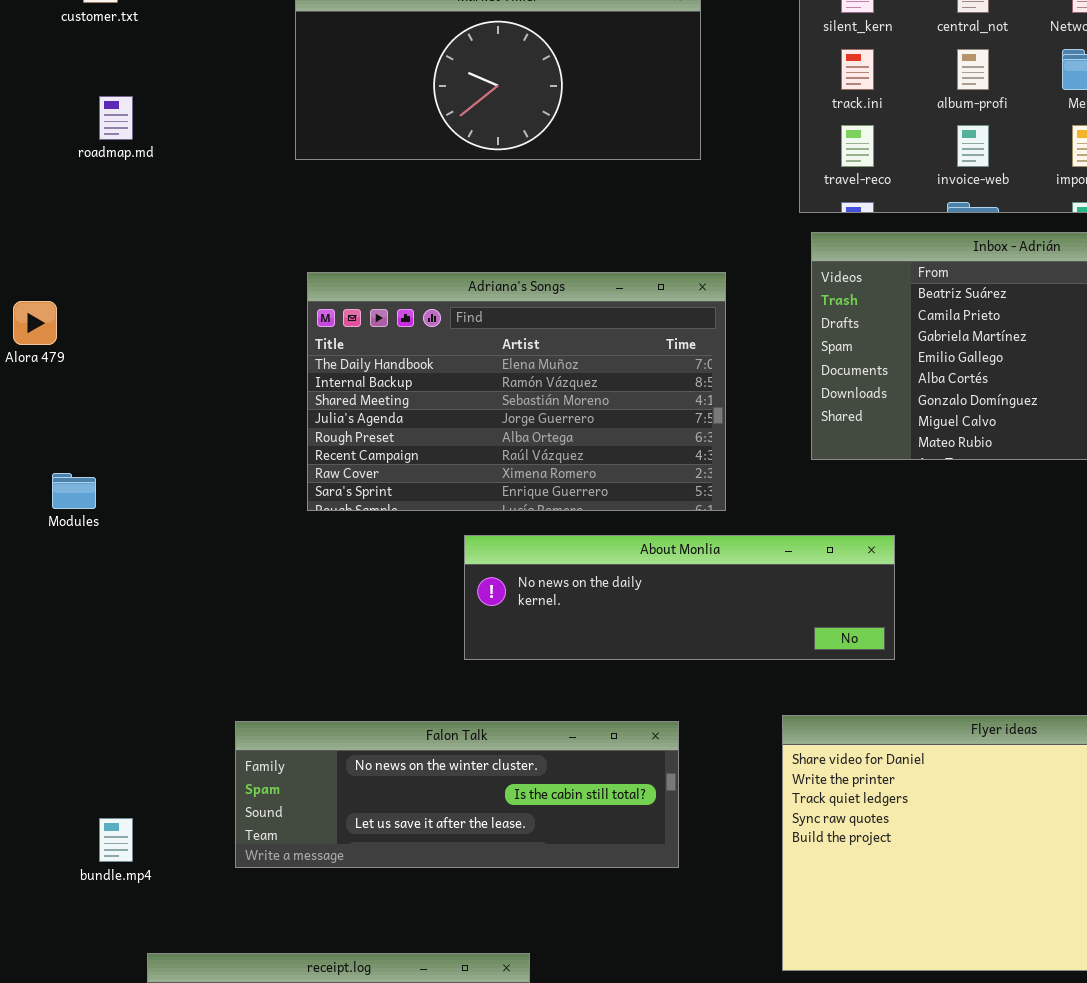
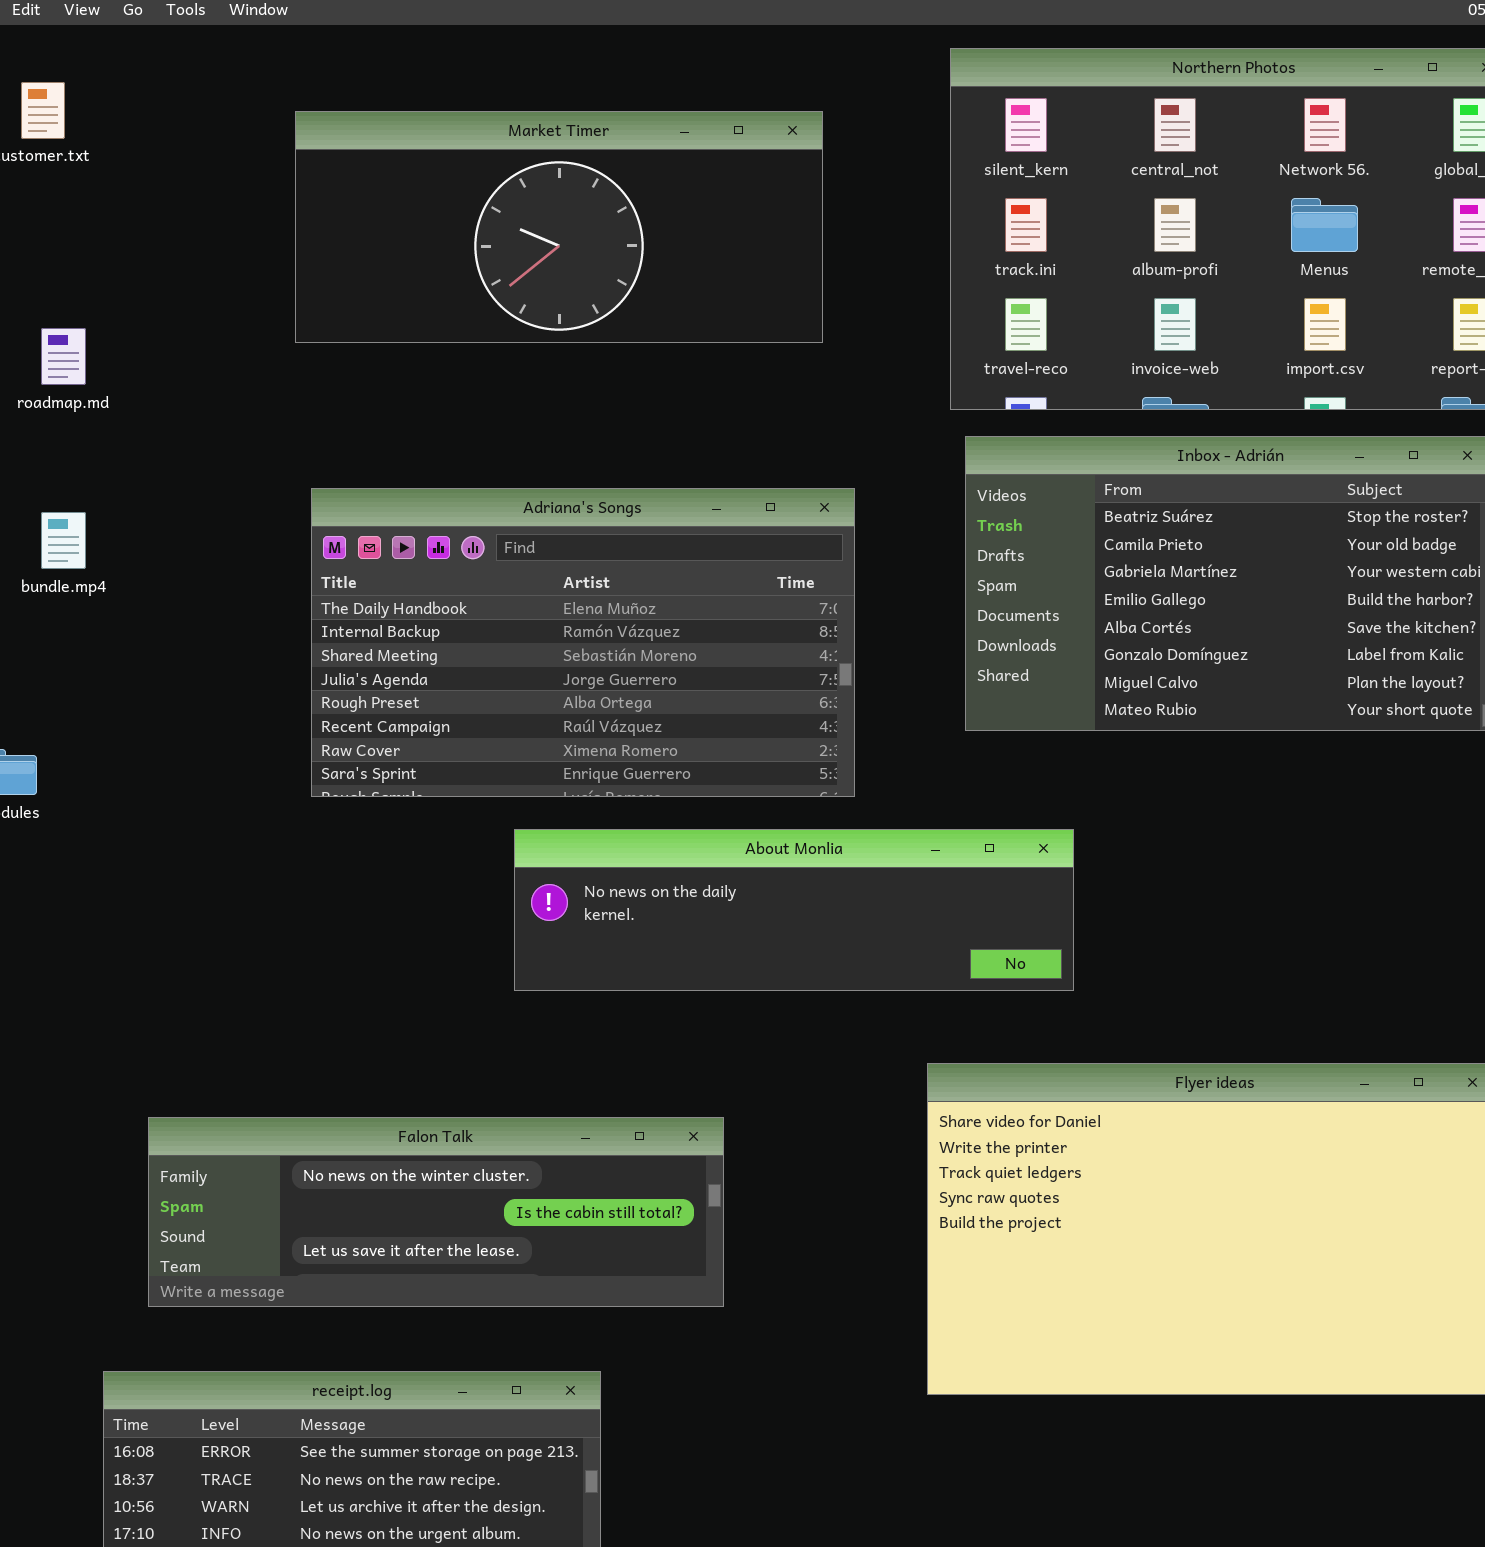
roadmap.md: [99,96,133,140] -> [41,328,86,385], moved
Falon Talk: [235,721,679,868] -> [148,1117,724,1307], moved
bundle.mp4: [99,818,133,862] -> [41,512,86,569], moved

